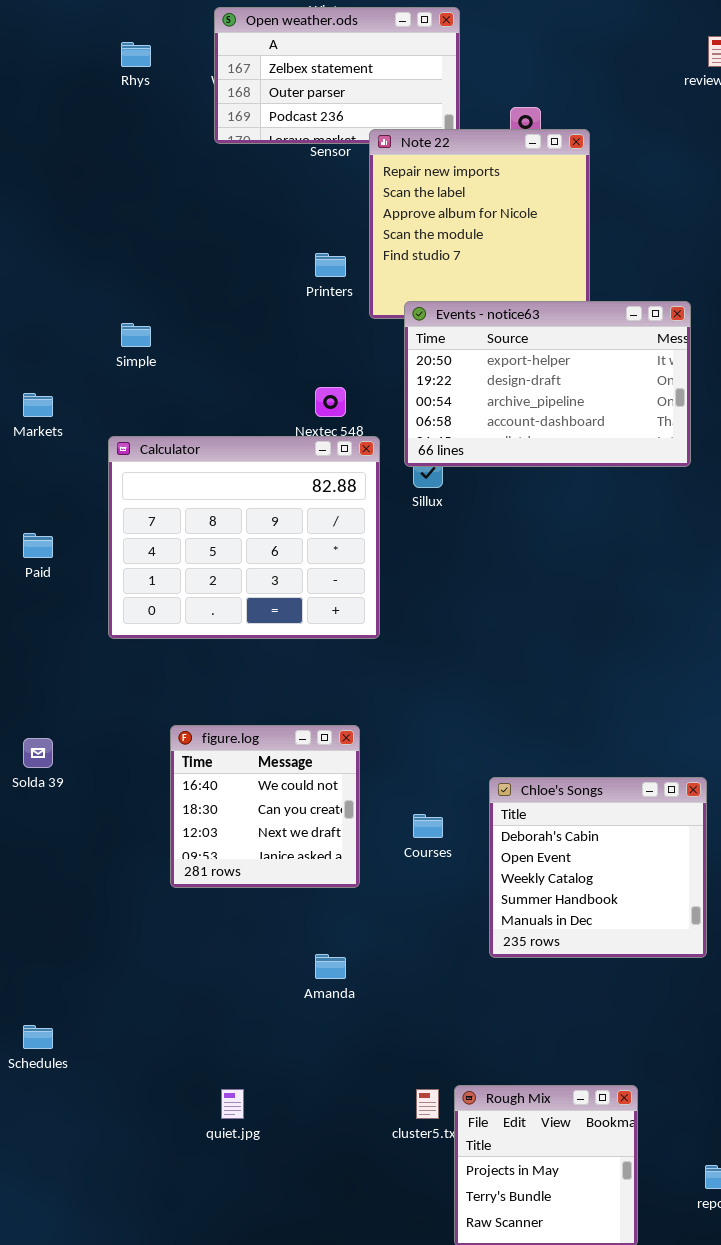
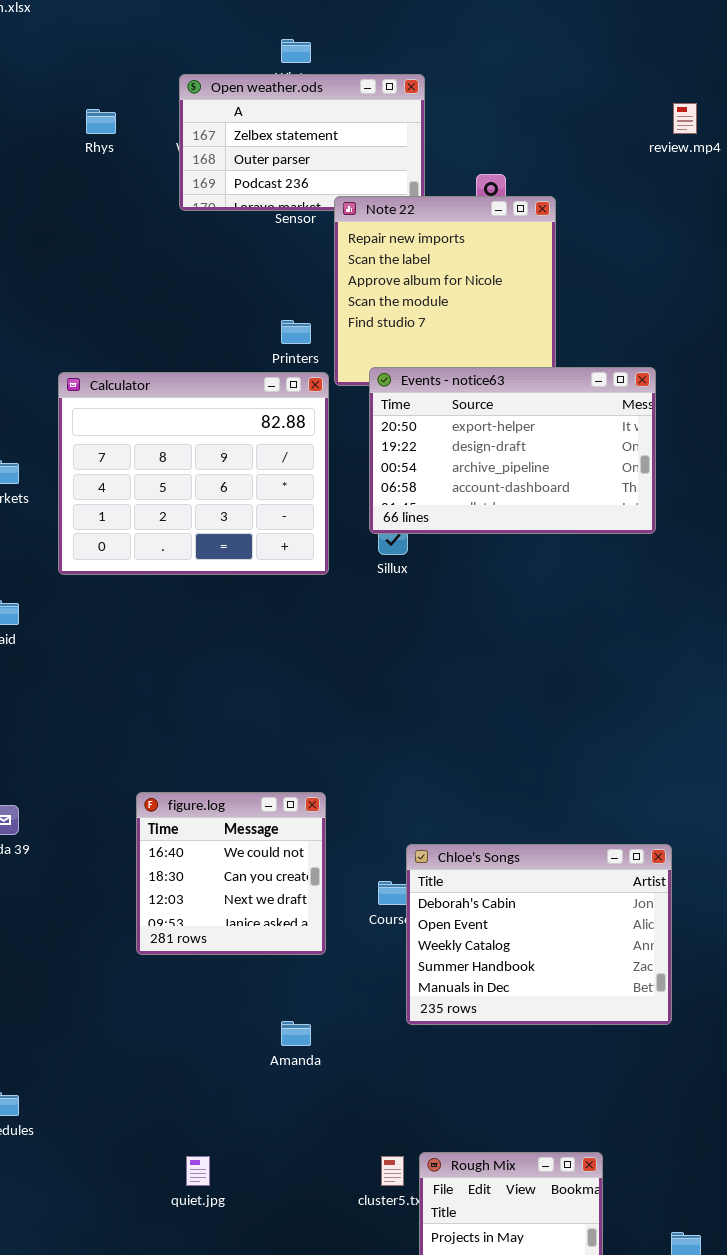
Calculator: [108,436,380,639] -> [58,372,329,575], moved
Chloe's Songs: [489,777,707,958] -> [406,844,672,1025], resized

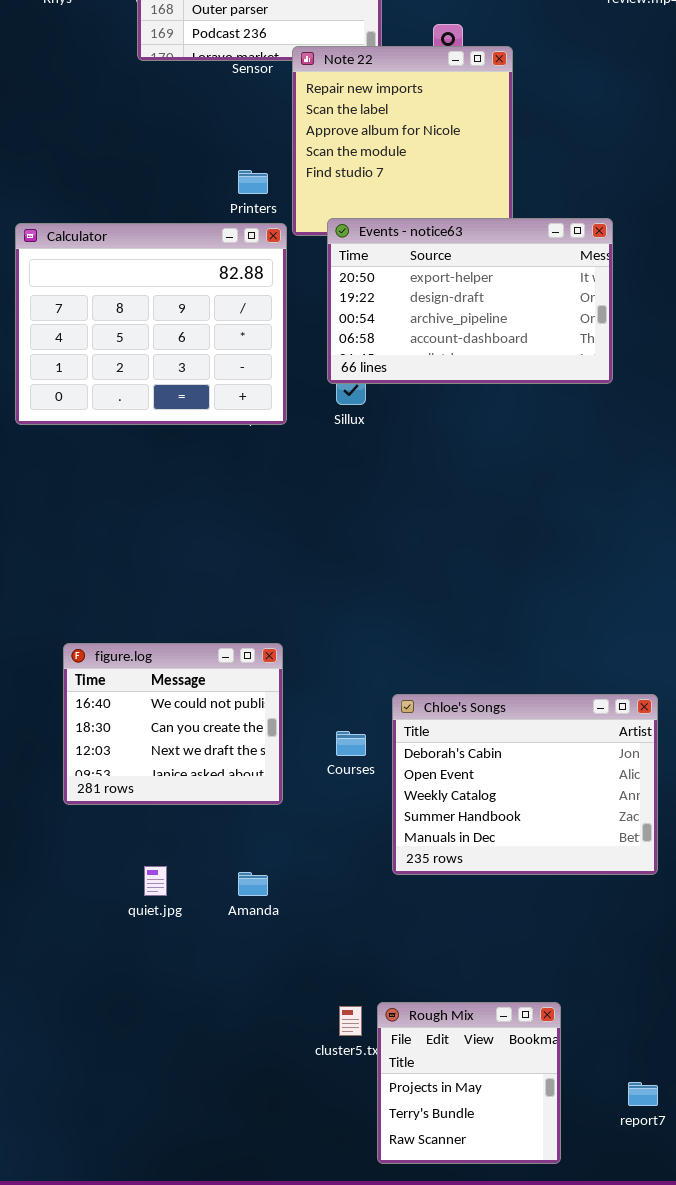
figure.log: [136,792,326,955] -> [63,643,283,805], resized
Chloe's Songs: [406,844,672,1025] -> [392,694,658,875], moved
quiet.jpg: [186,1156,210,1186] -> [144,866,167,896], moved

